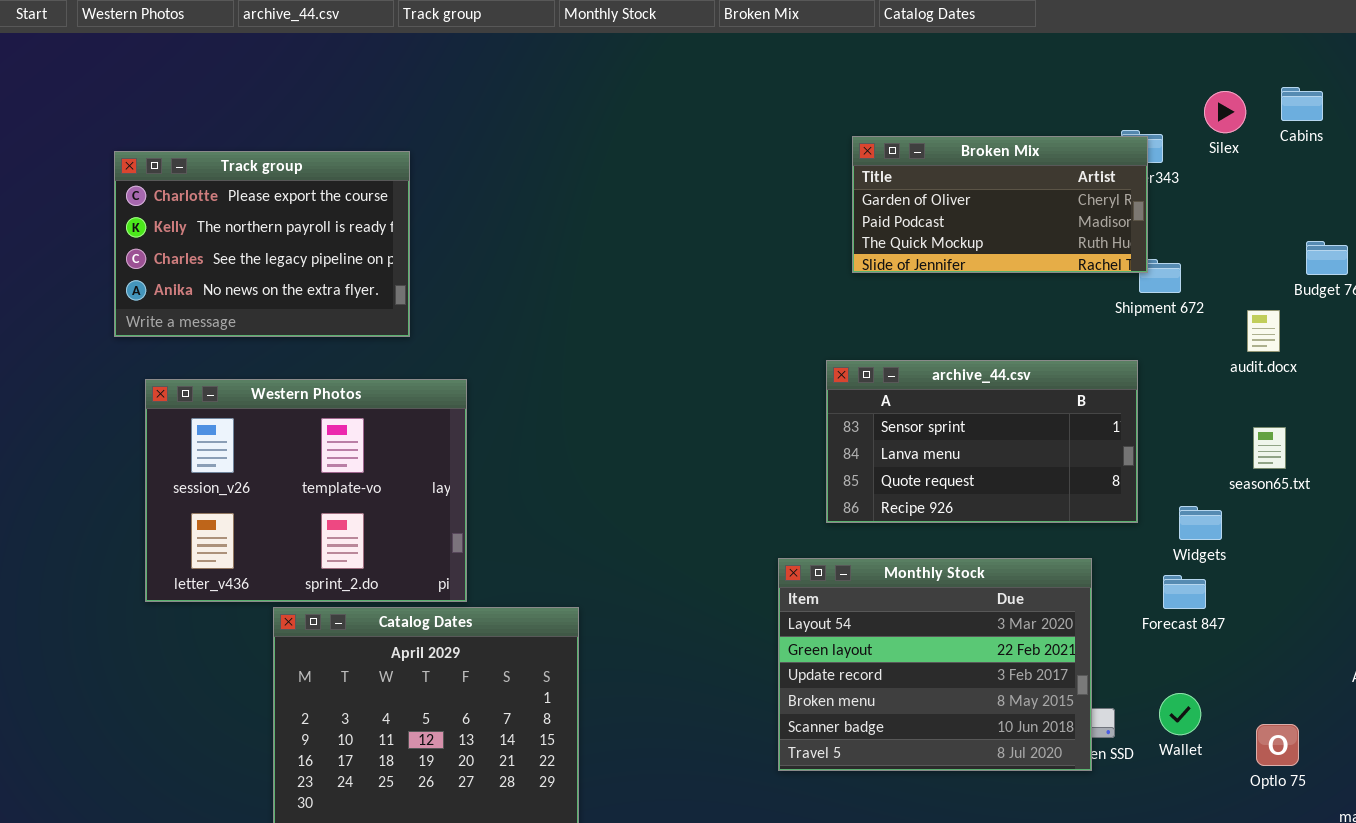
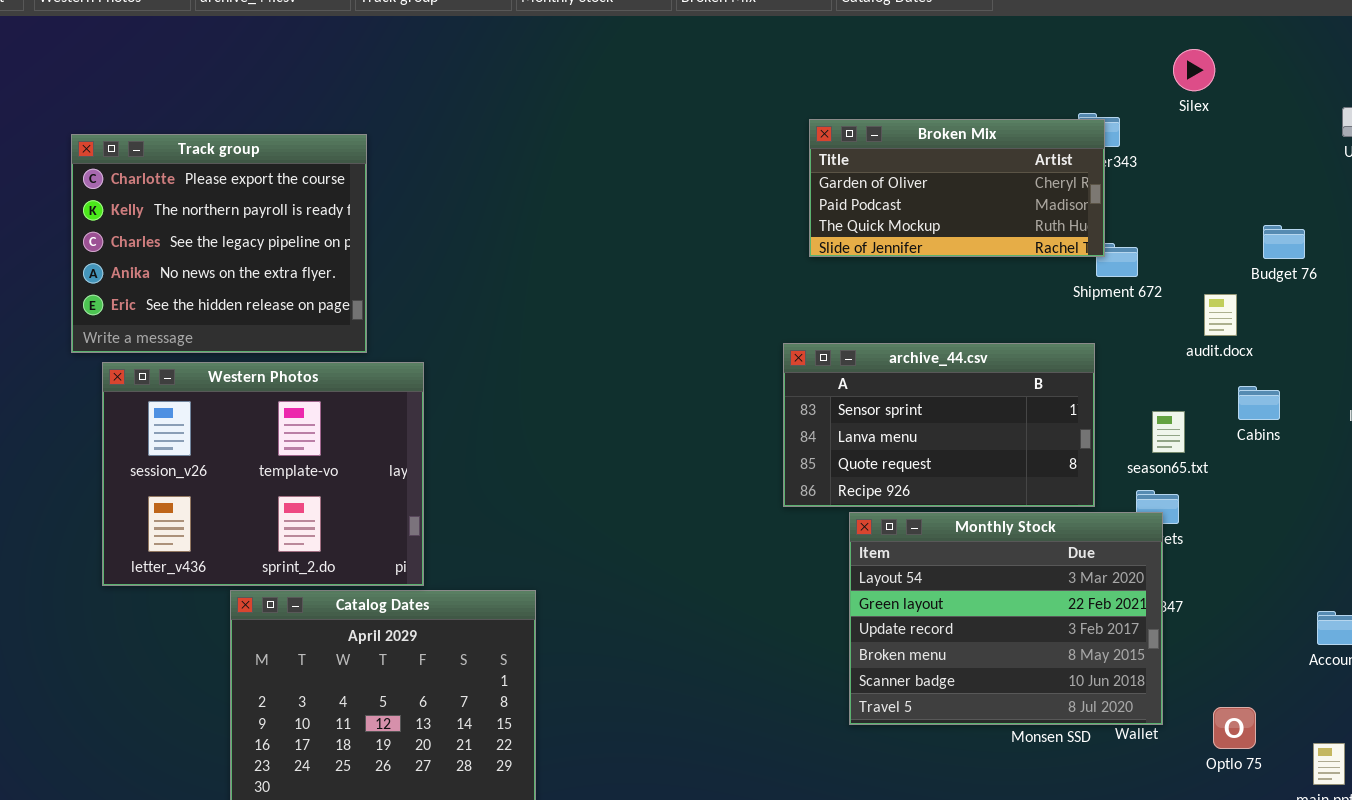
Cabins: [1281,87,1323,121] -> [1238,386,1280,420], moved
Silex: [1204,91,1246,133] -> [1173,49,1215,91], moved
Track group: [114,151,410,337] -> [71,134,367,353], resized
season65.txt: [1253,427,1286,469] -> [1152,411,1185,453], moved
Monthly Stock: [778,558,1092,771] -> [849,512,1163,725], moved

